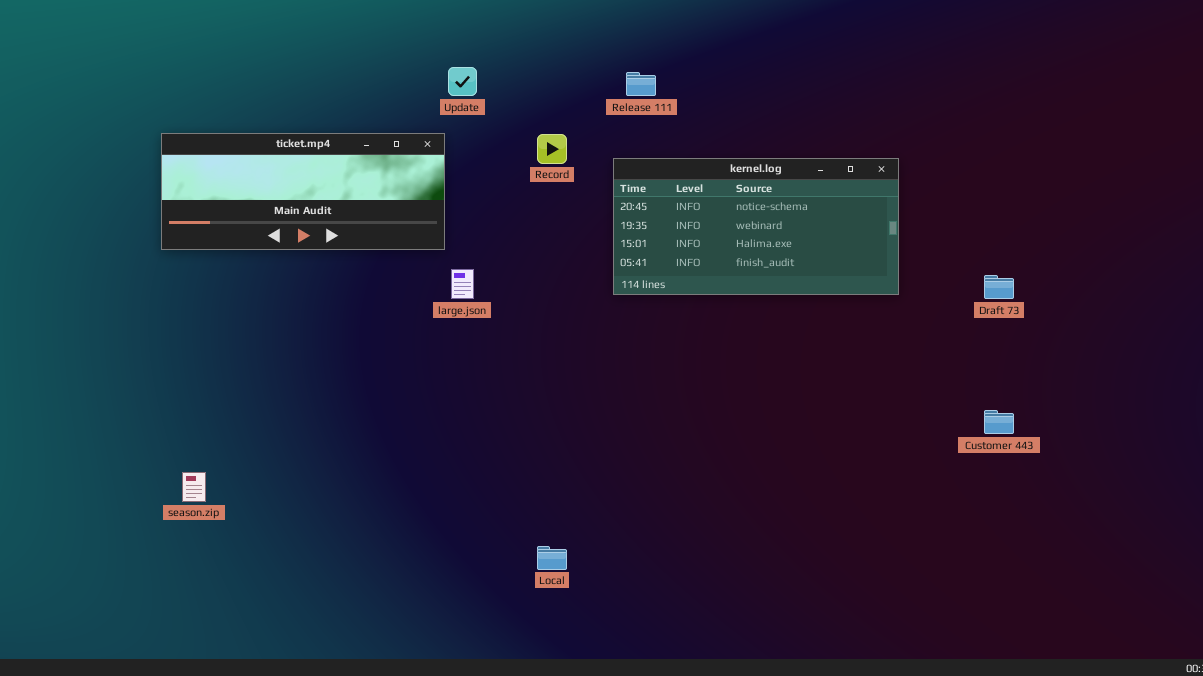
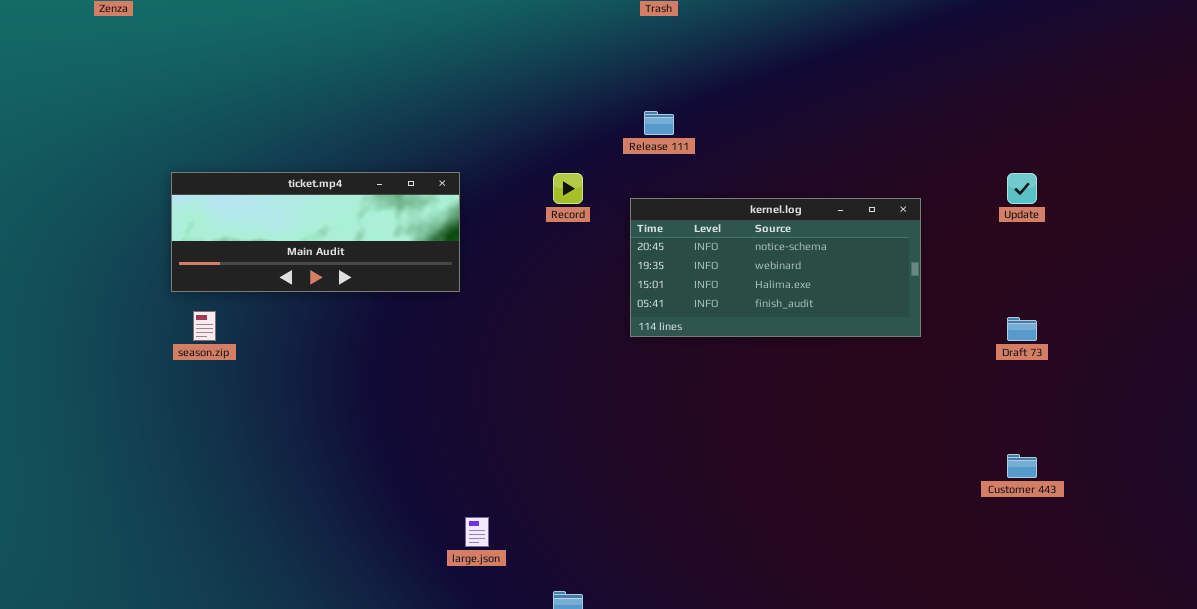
Update: [448,67,477,96] -> [1007,173,1037,204], moved
large.json: [451,269,474,299] -> [465,517,489,547], moved
season.zip: [182,472,206,502] -> [193,311,216,341], moved

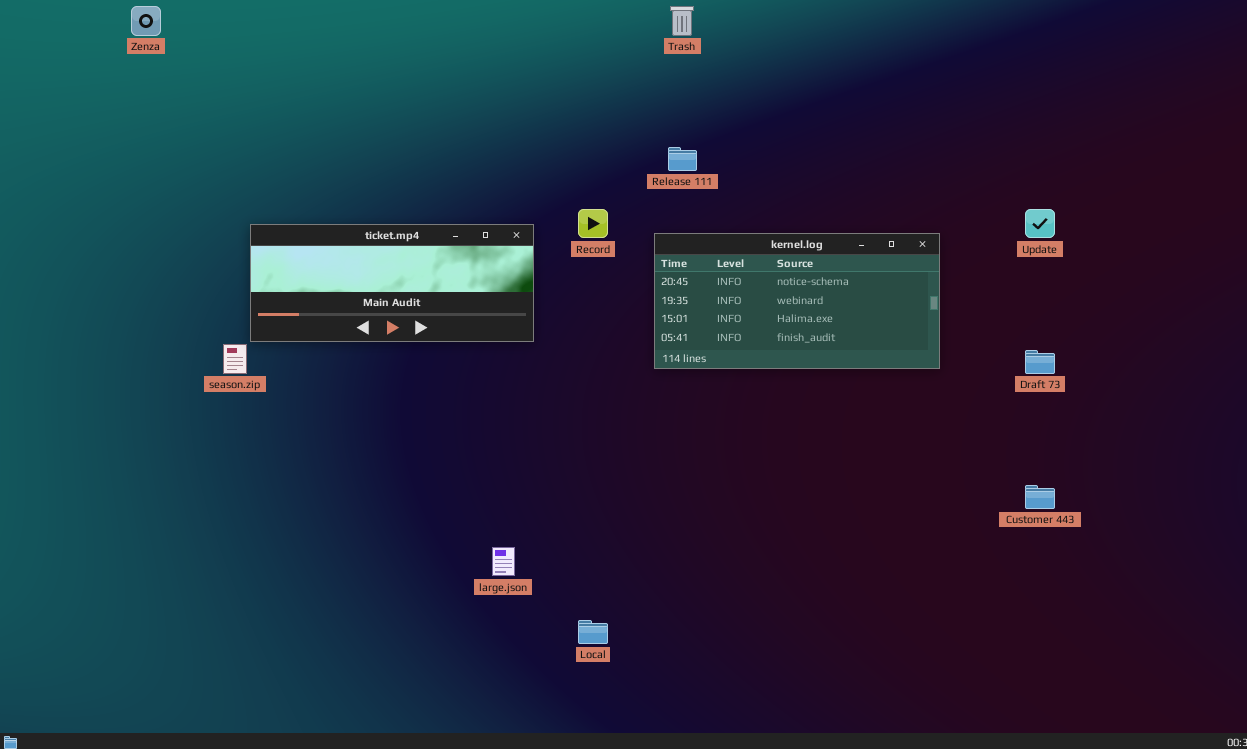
ticket.mp4: [171,172,460,292] -> [250,224,534,342], moved

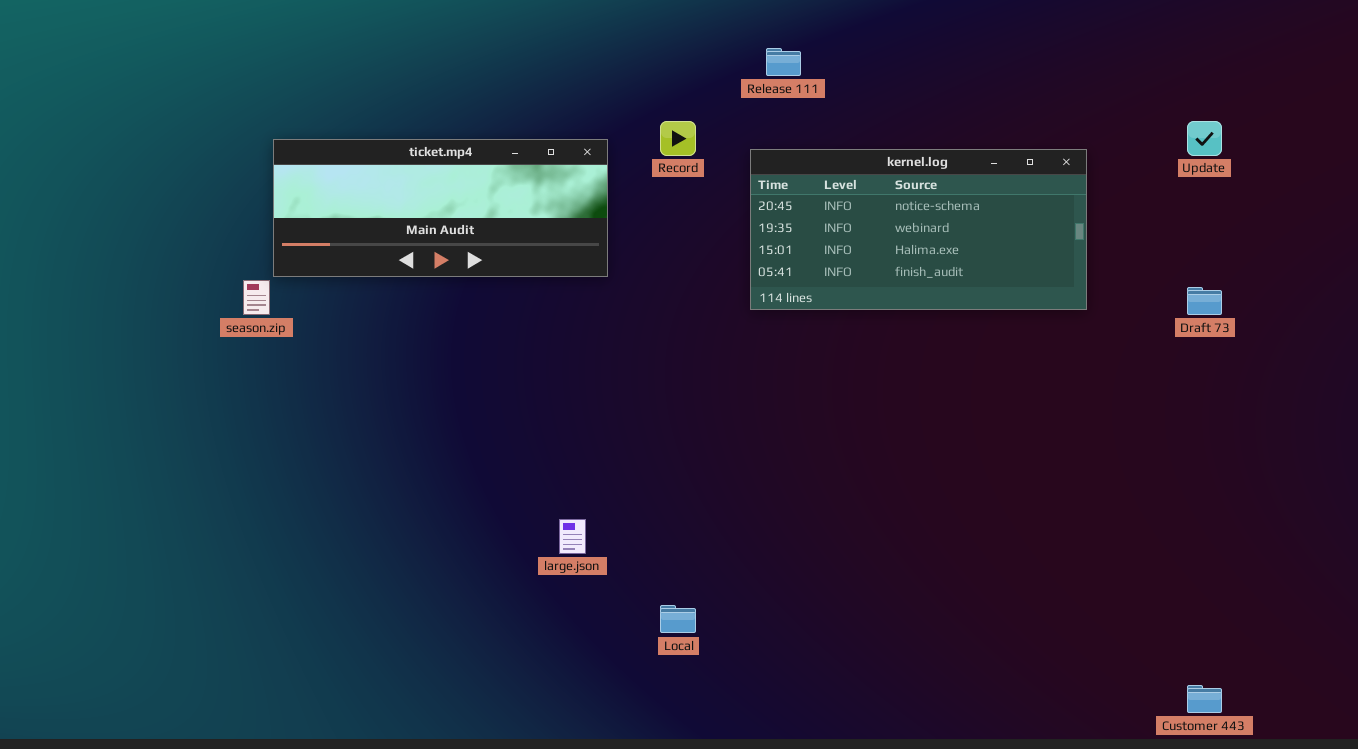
Customer 443: [1025,485,1055,509] -> [1187,685,1222,713], moved

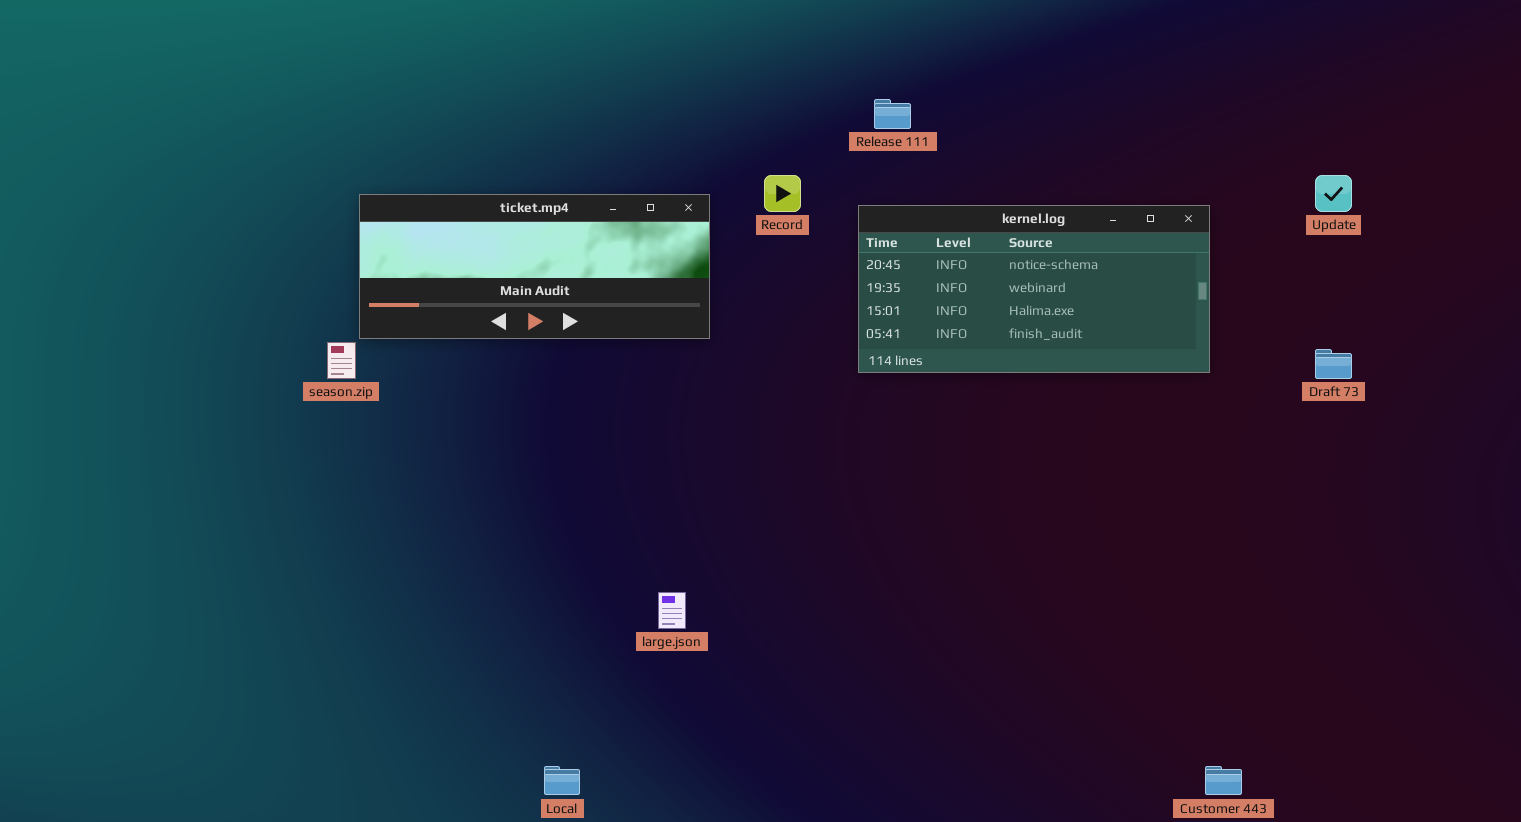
Local: [660,605,696,633] -> [544,766,580,795], moved
Customer 443: [1187,685,1222,713] -> [1205,766,1242,795], moved

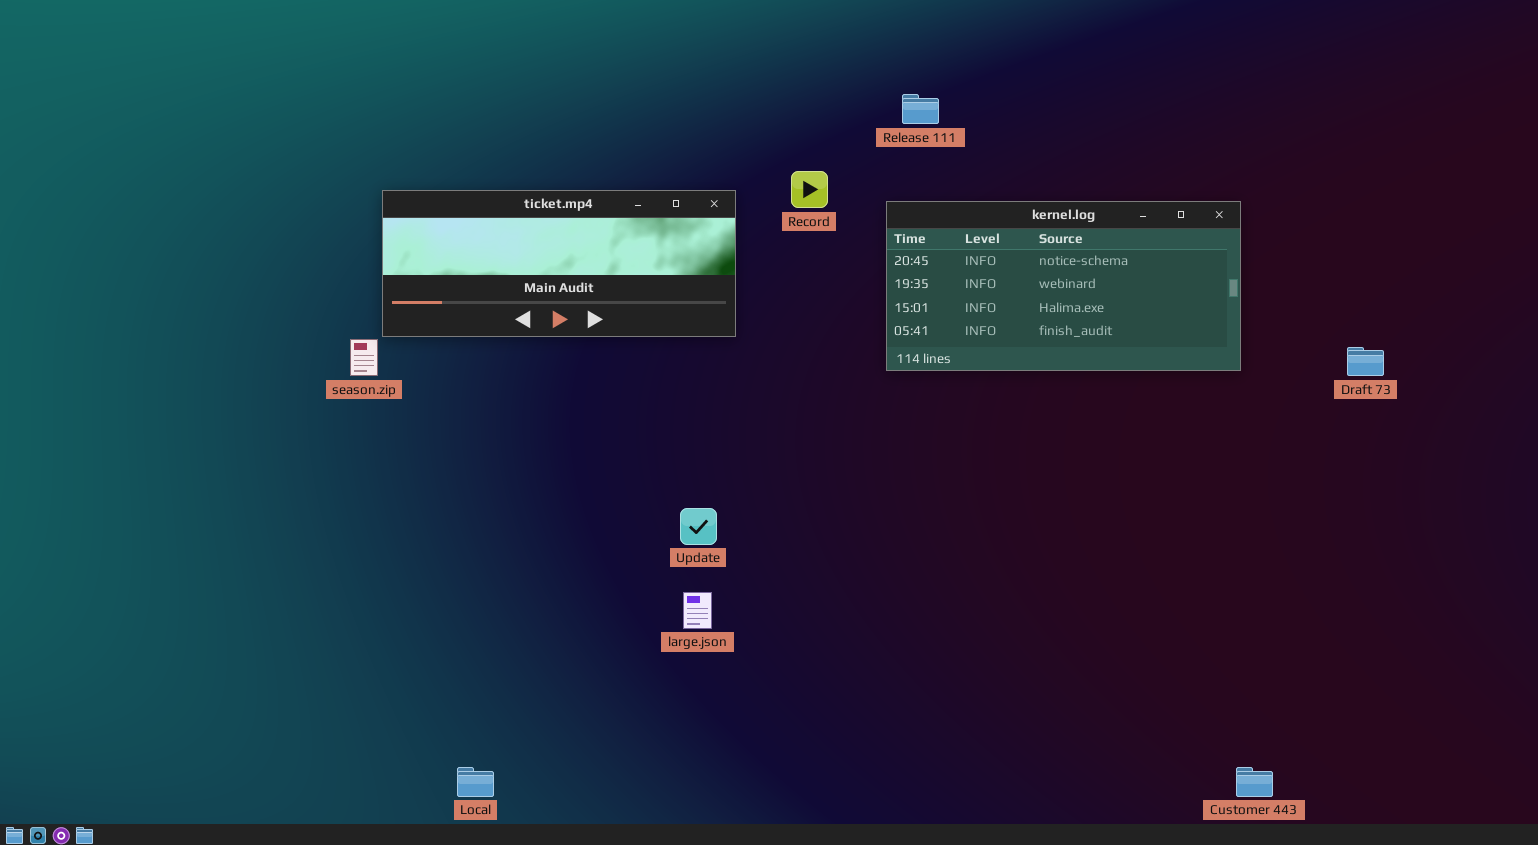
Update: [1315,175,1352,212] -> [680,508,717,545], moved
Local: [544,766,580,795] -> [457,767,494,797], moved

